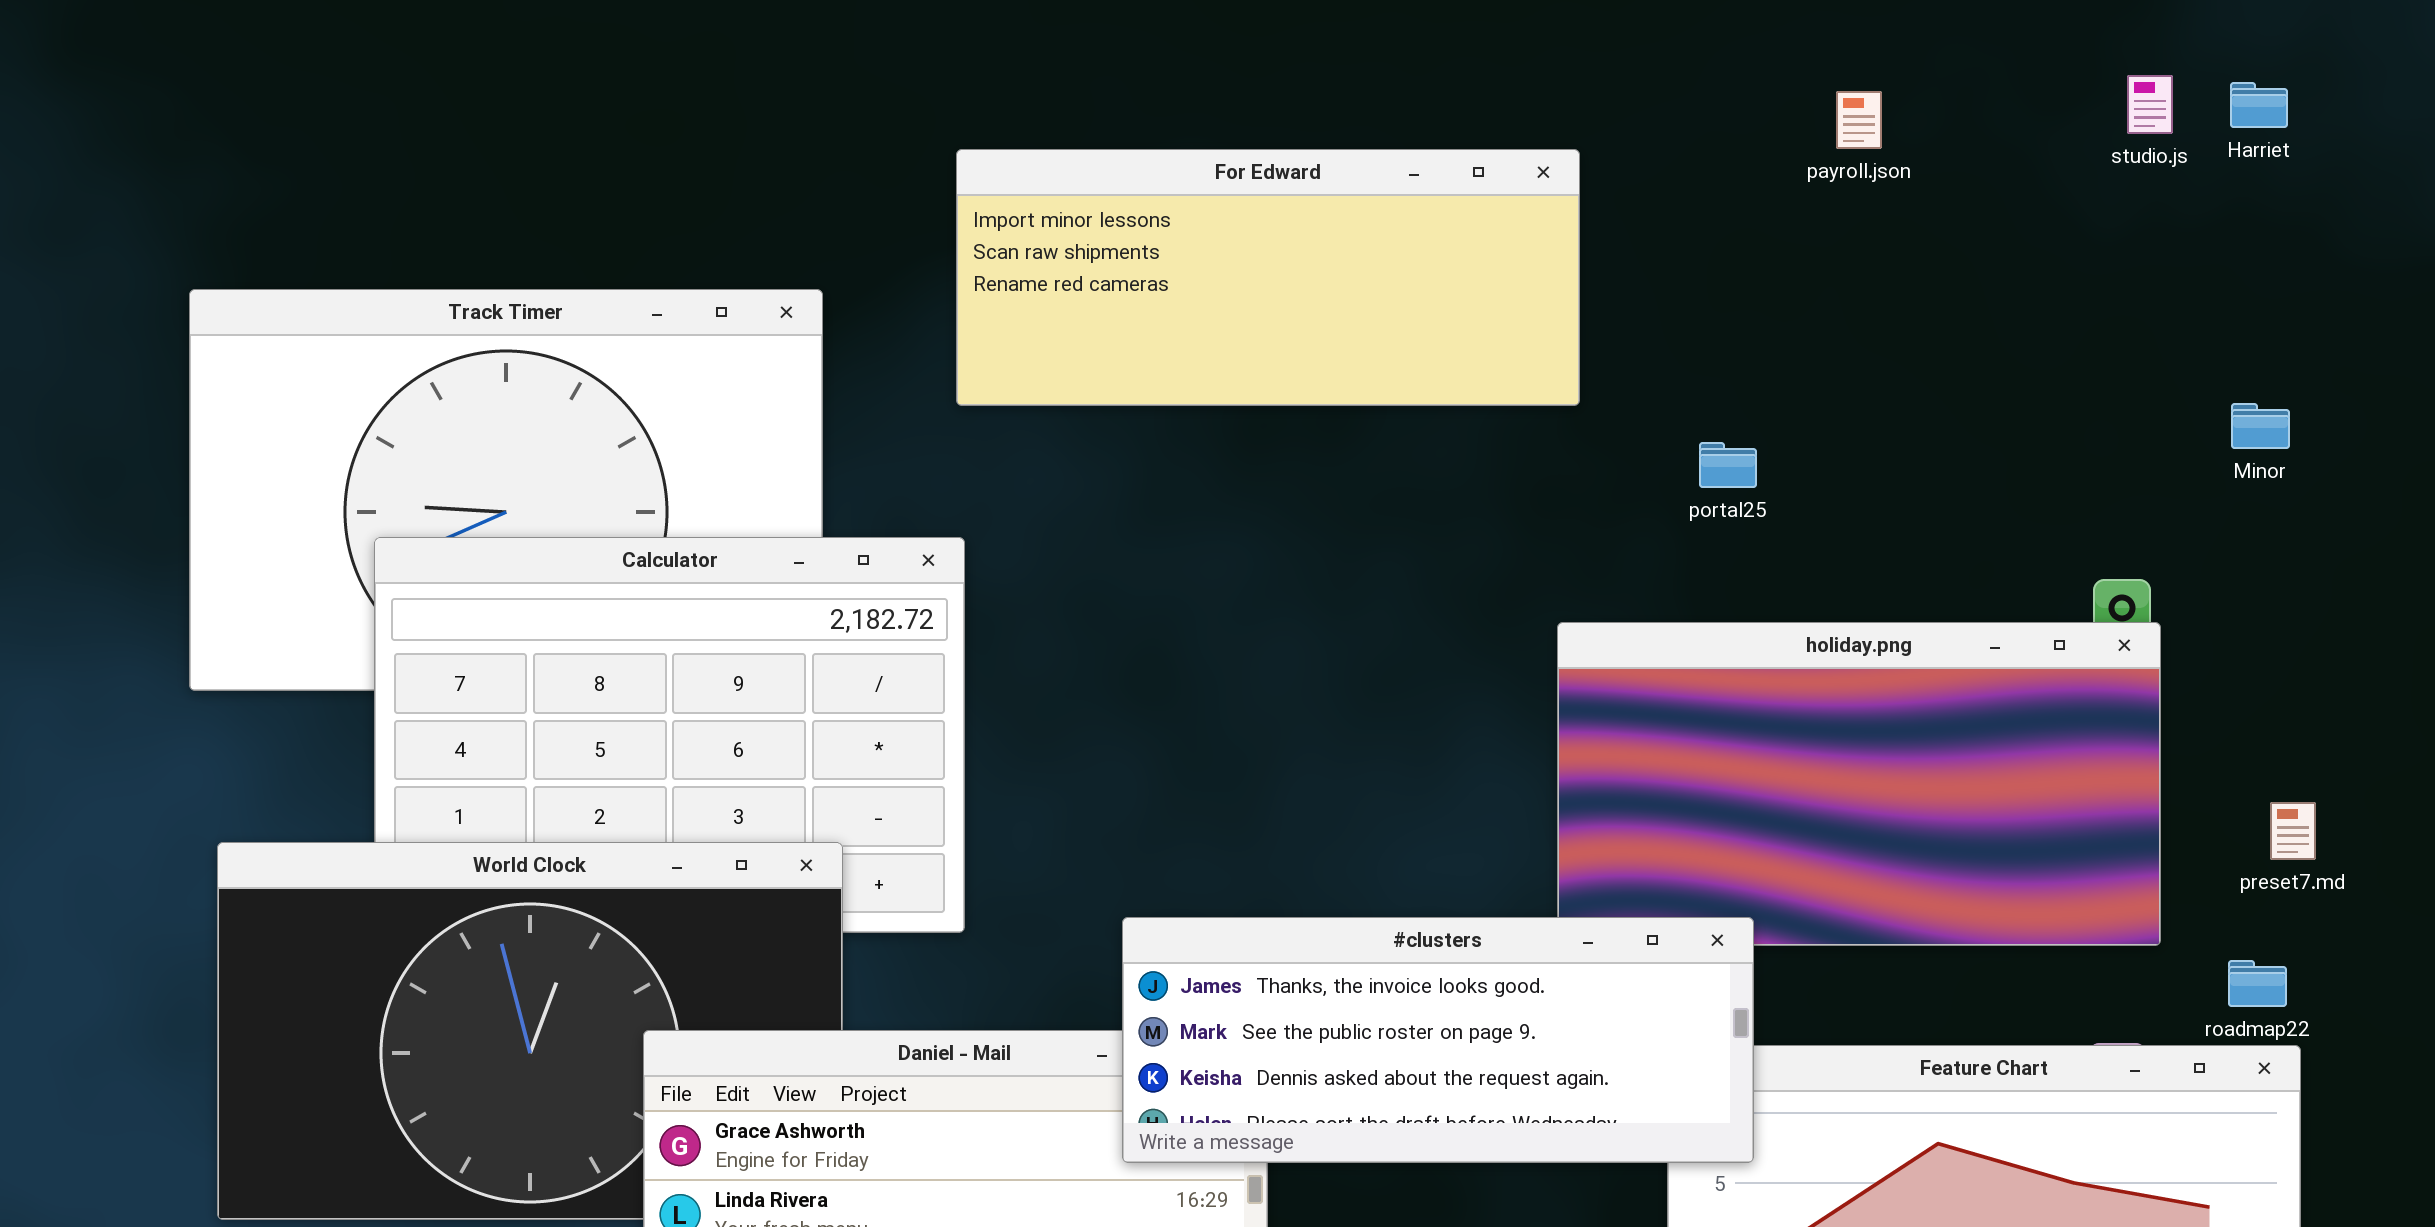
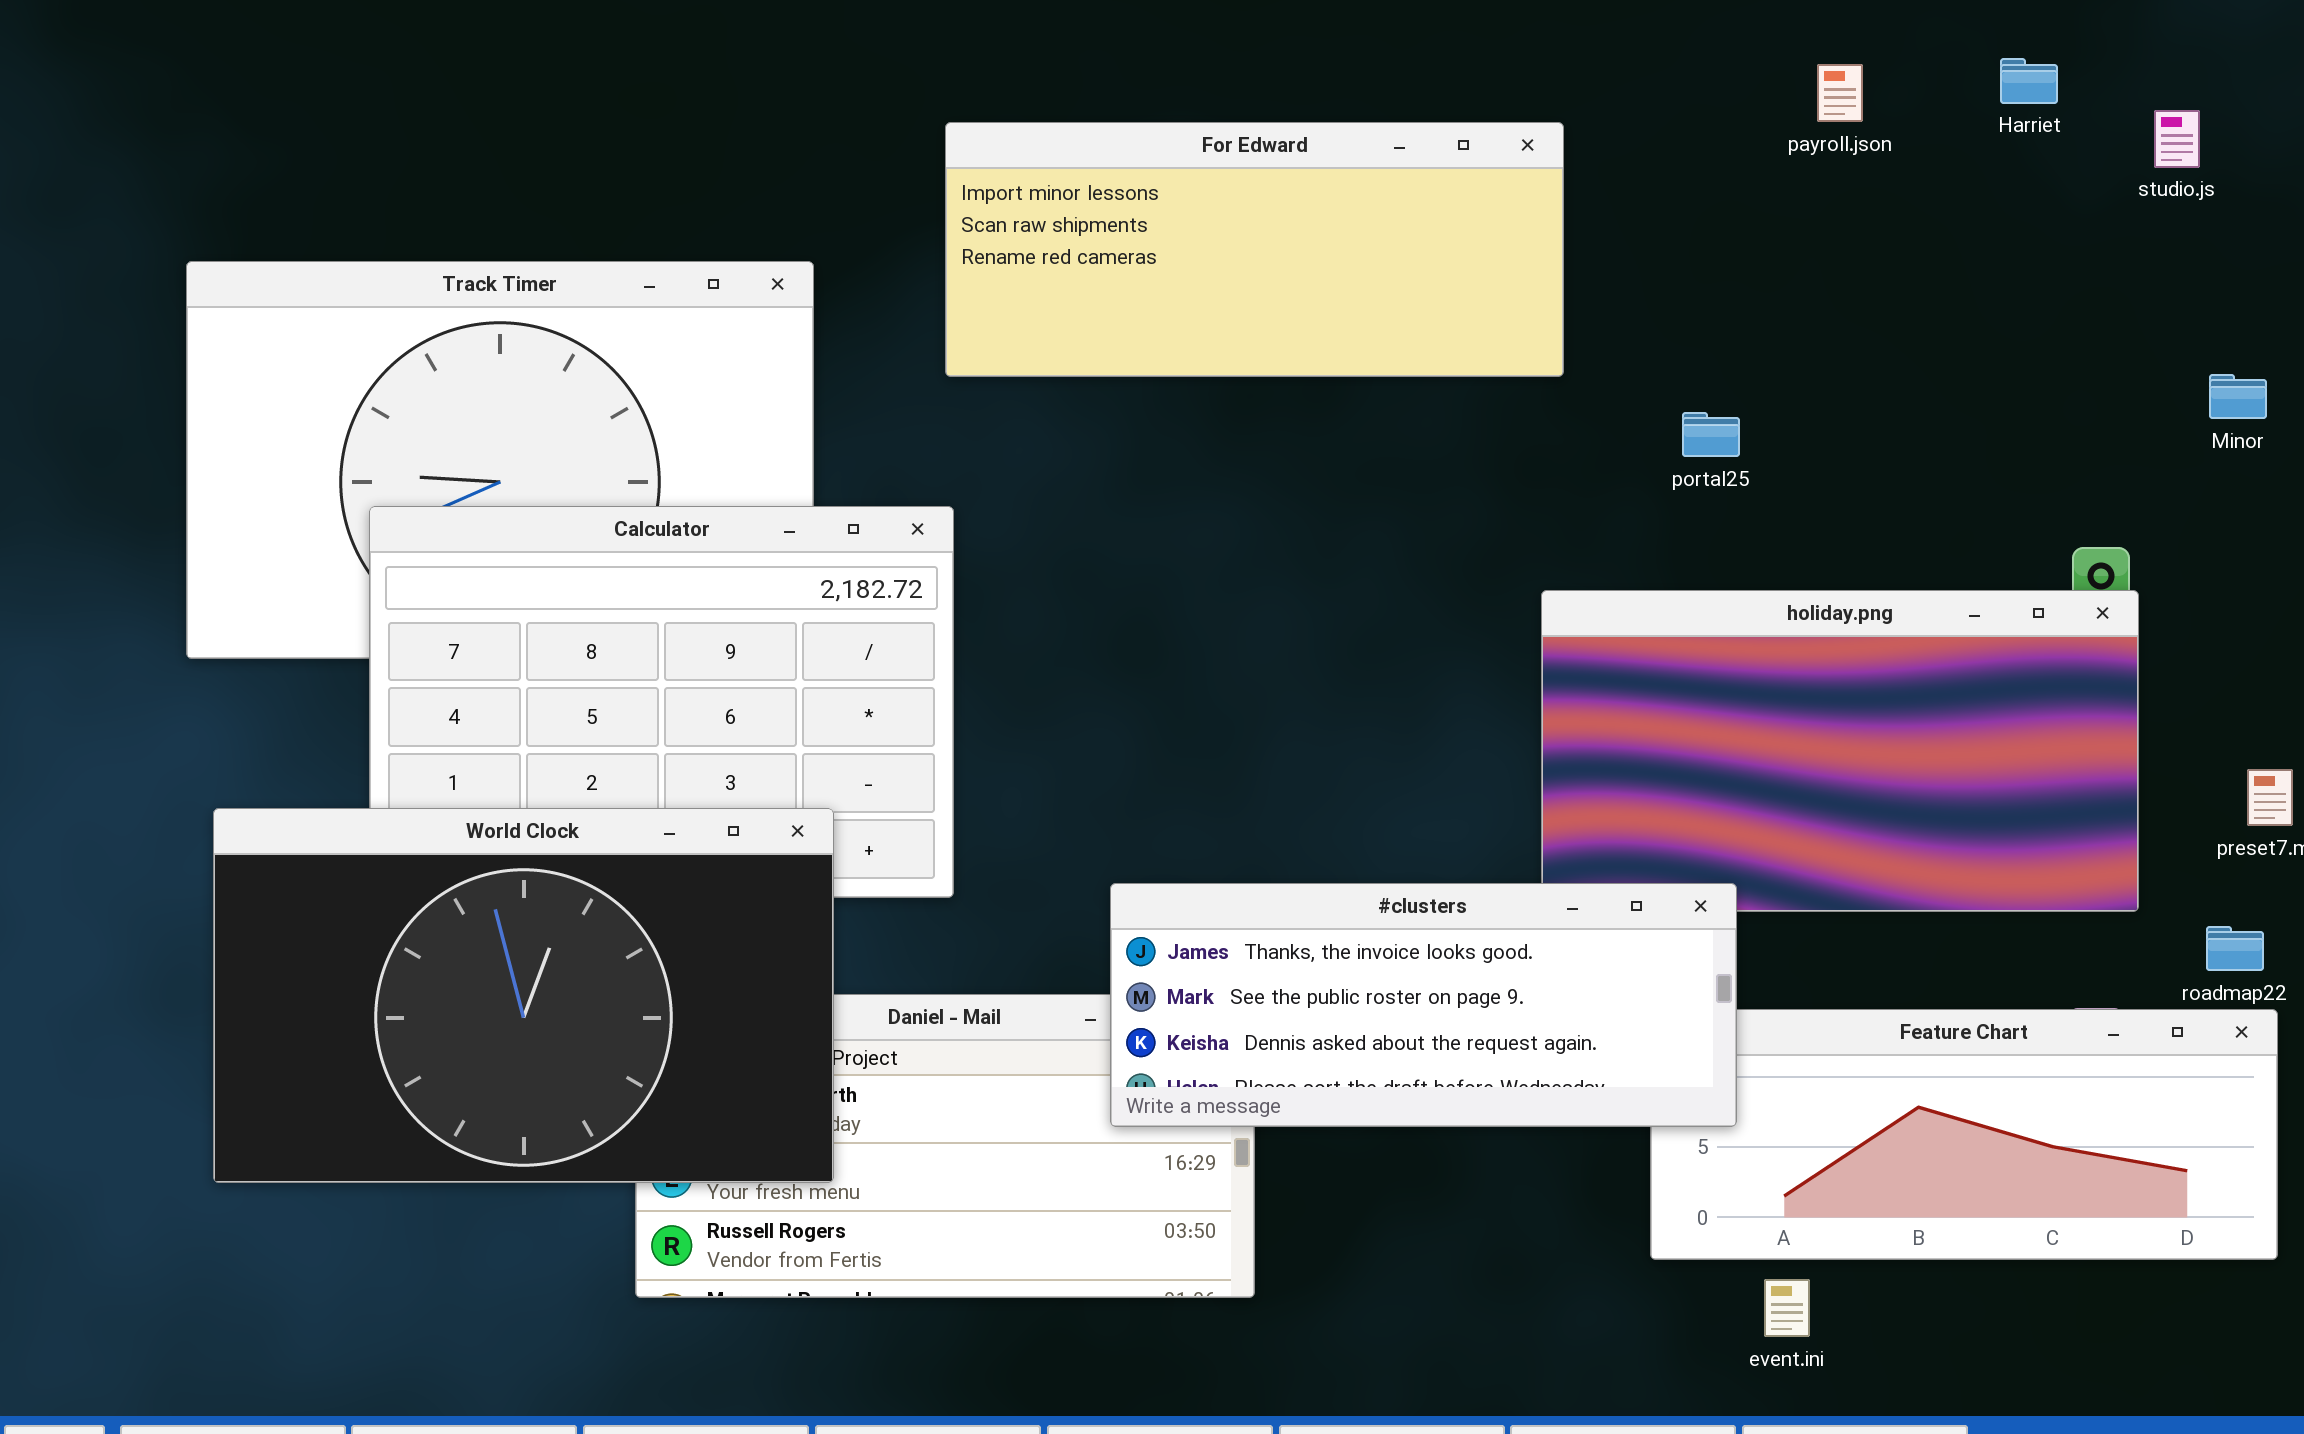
studio.js: [2127,75,2173,134] -> [2154,110,2200,168], moved
Harriet: [2230,82,2288,128] -> [2000,58,2058,104], moved
World Clock: [217,842,843,1220] -> [213,808,834,1183], raised

